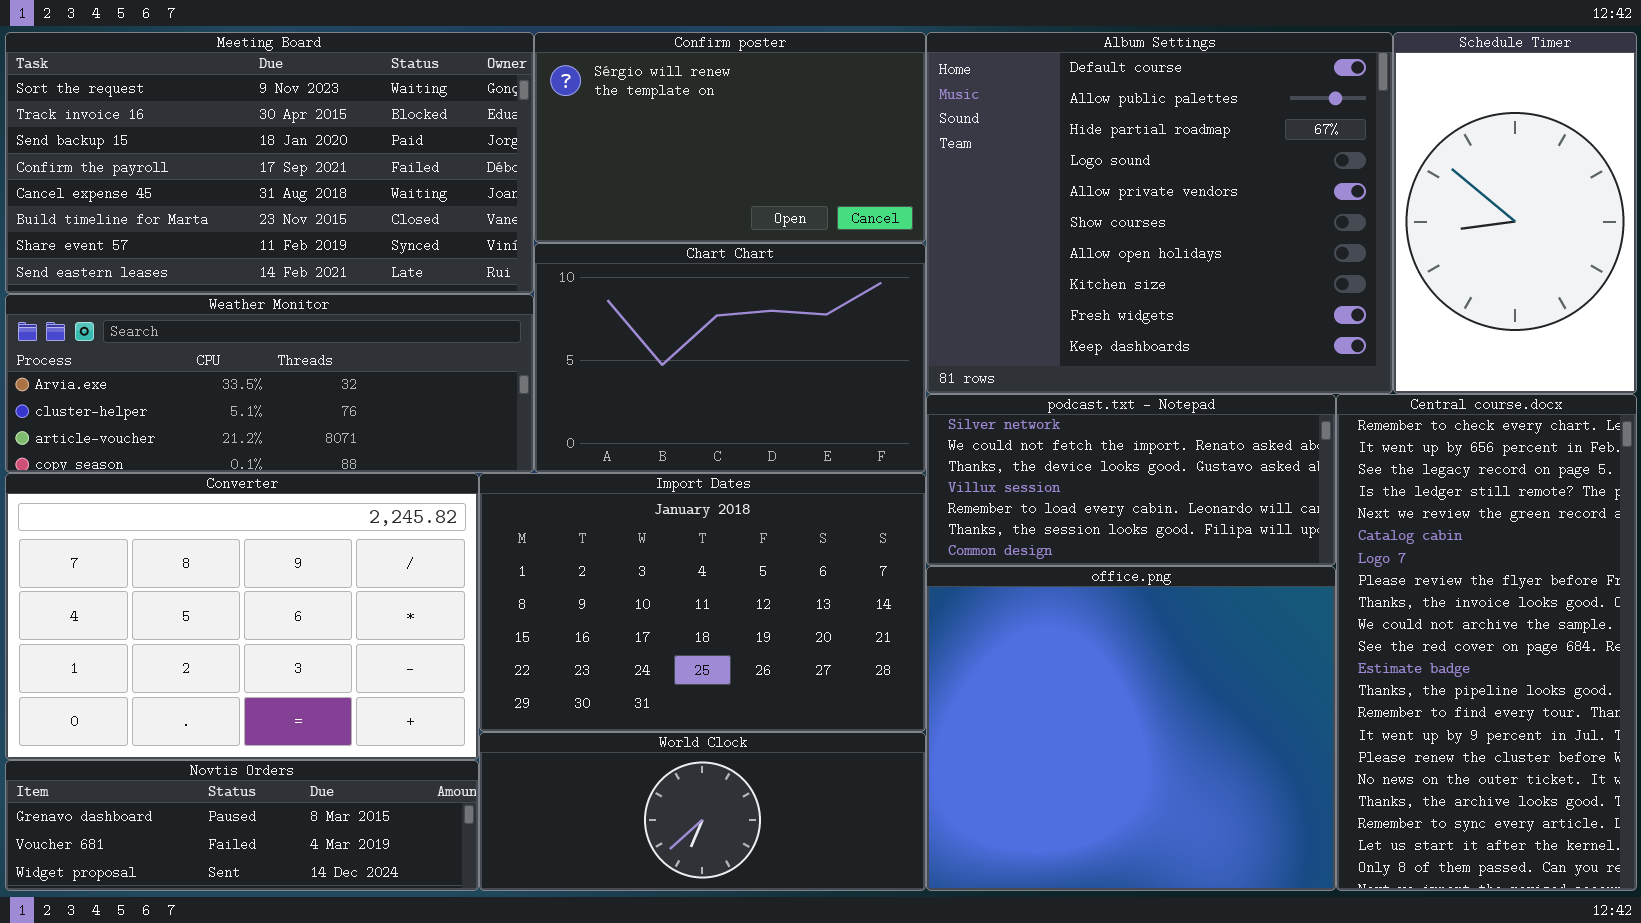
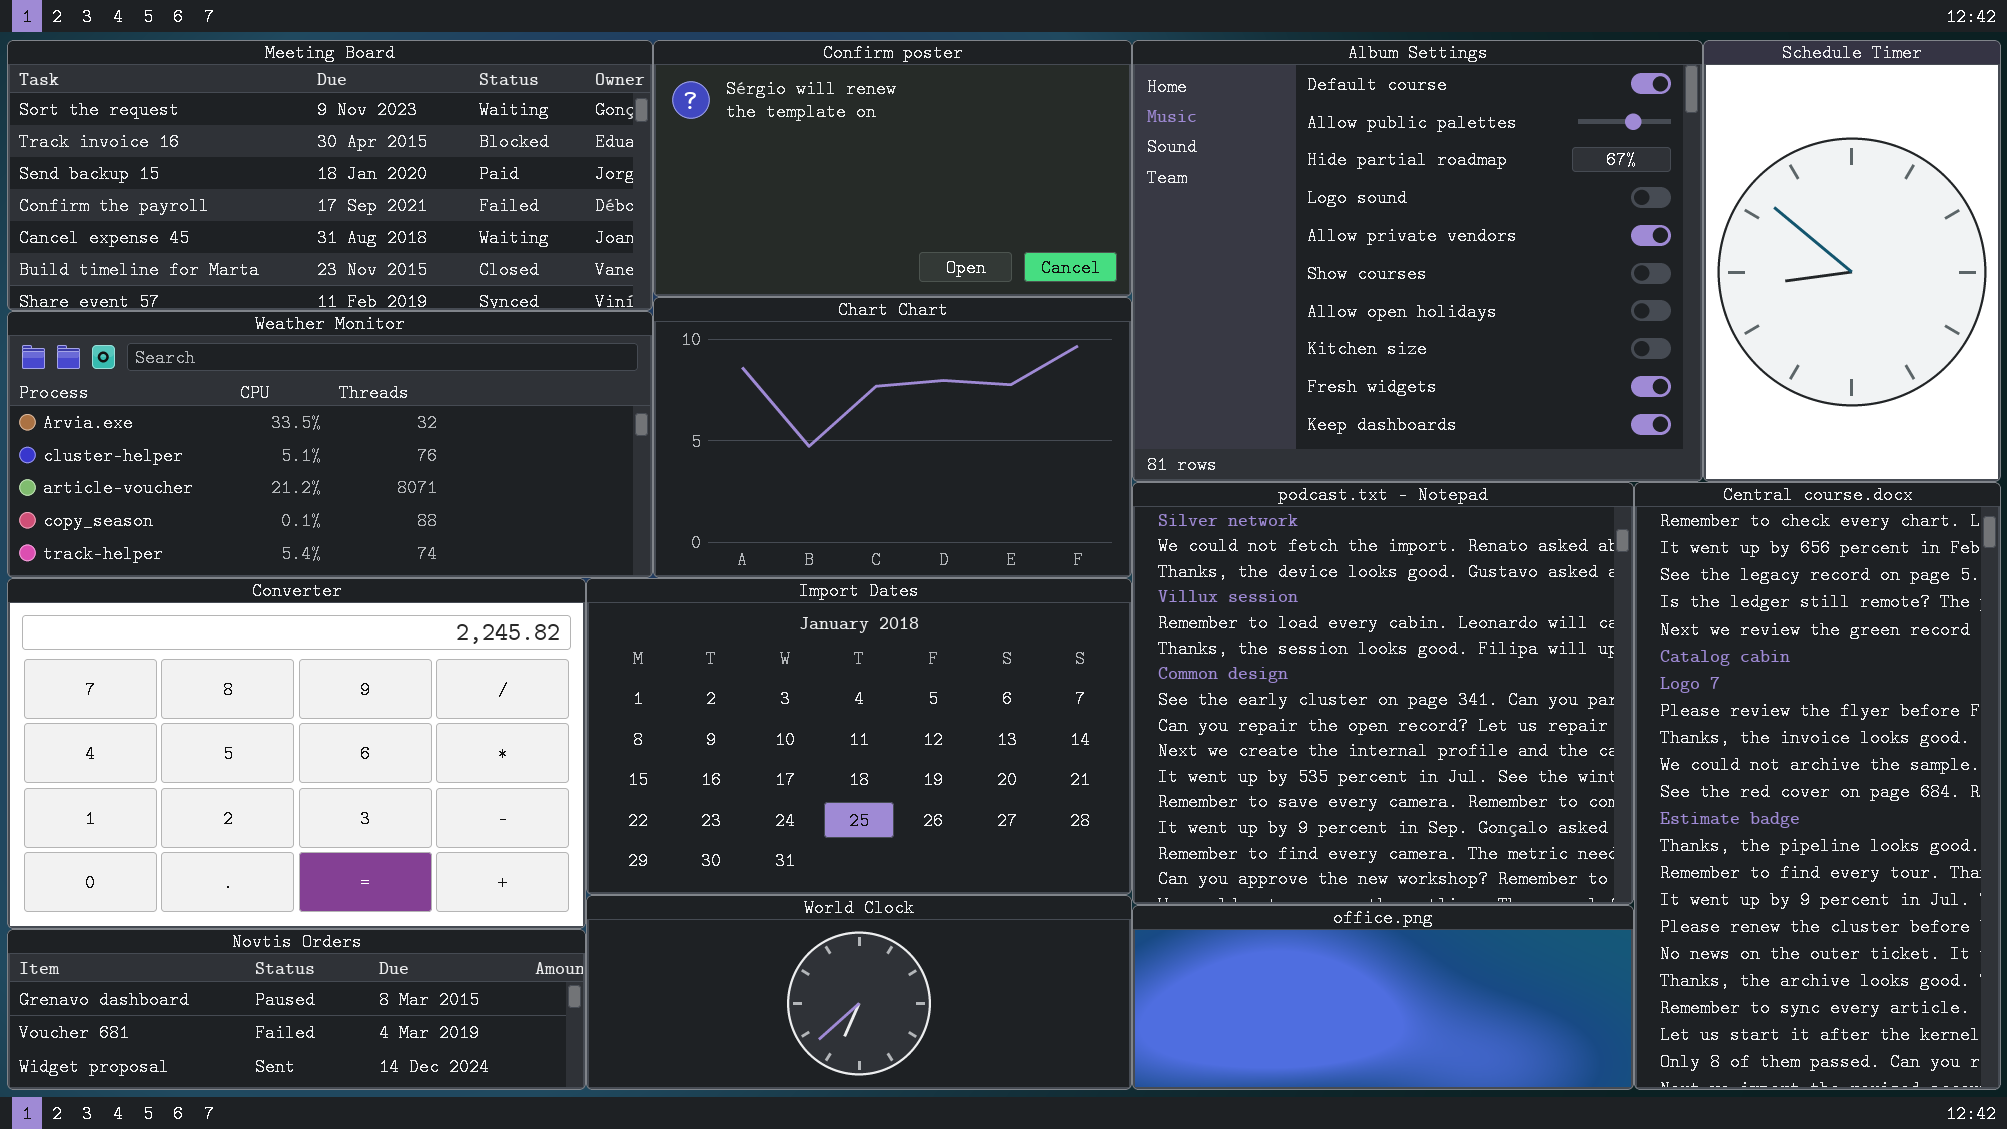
Meeting Board: [5,32,534,294] -> [7,40,653,311], resized
Weather Monitor: [5,294,534,473] -> [7,311,653,578], resized
podcast.txt - Notepad: [926,394,1336,566] -> [1132,482,1634,905], resized
office.png: [926,566,1336,891] -> [1132,905,1634,1090], resized

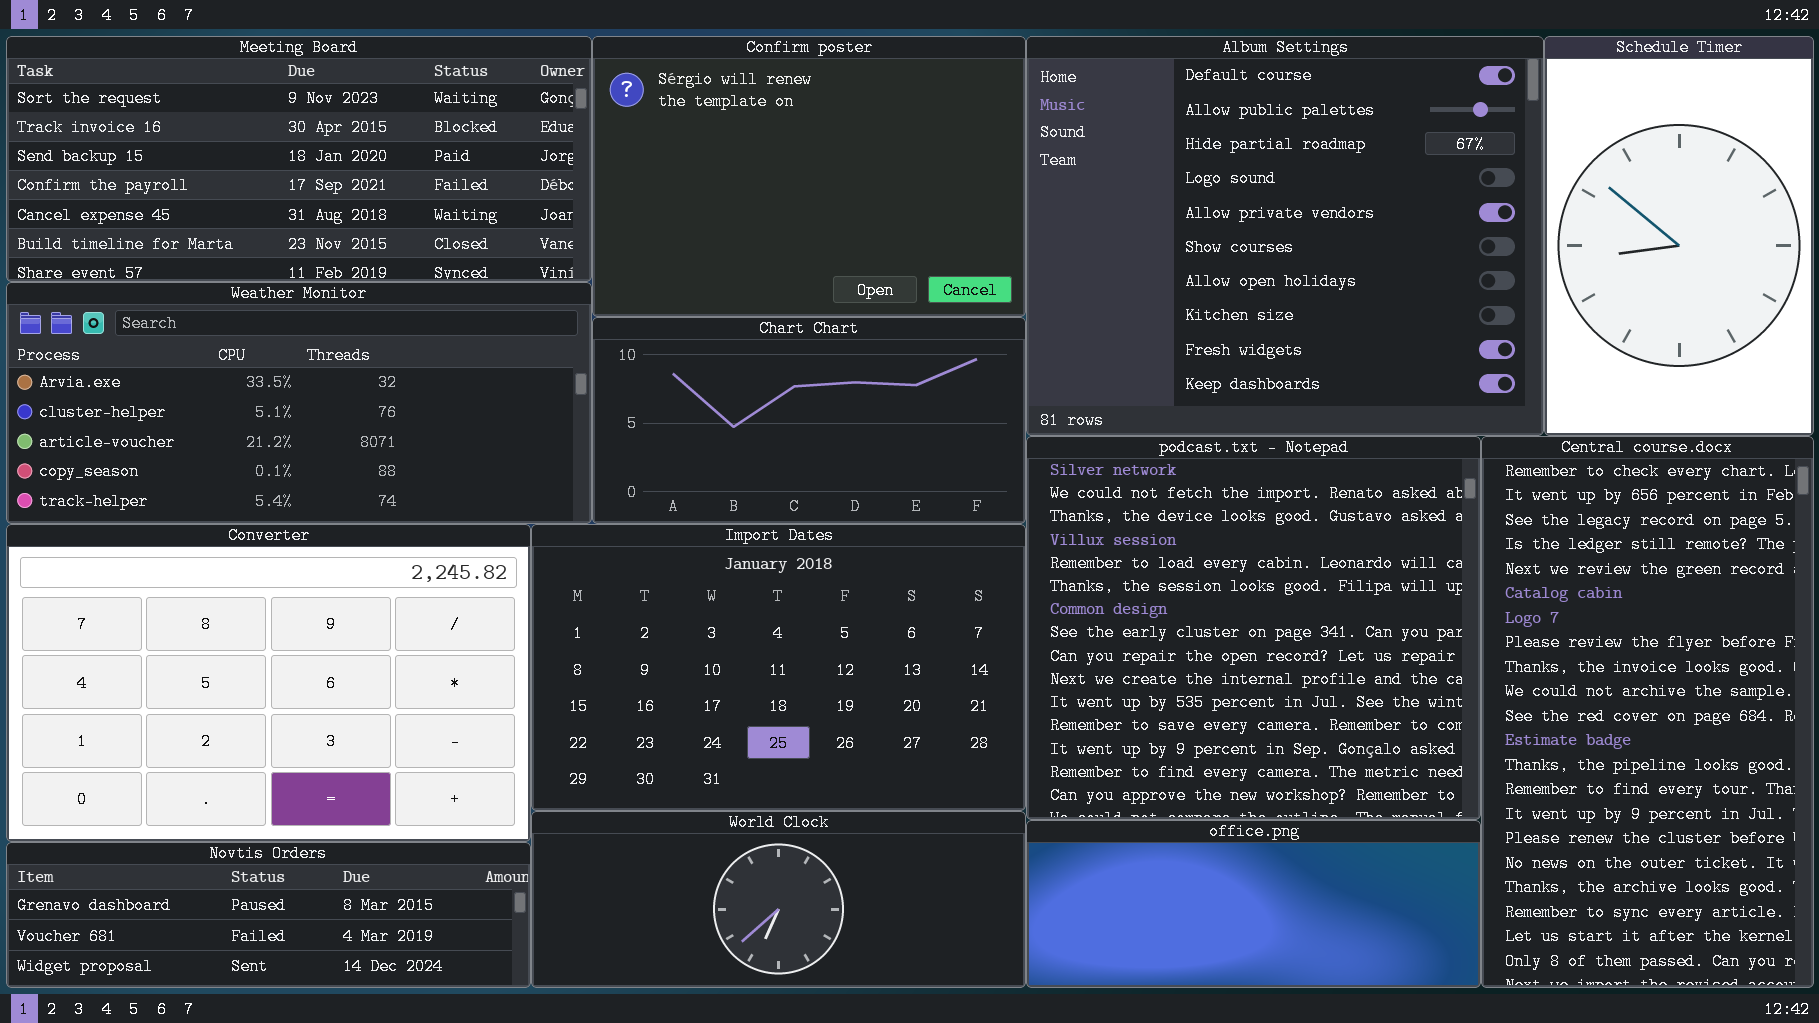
Confirm poster: [653,40,1132,297] -> [592,36,1026,317], resized
Chart Chart: [653,297,1132,578] -> [592,317,1026,524], resized

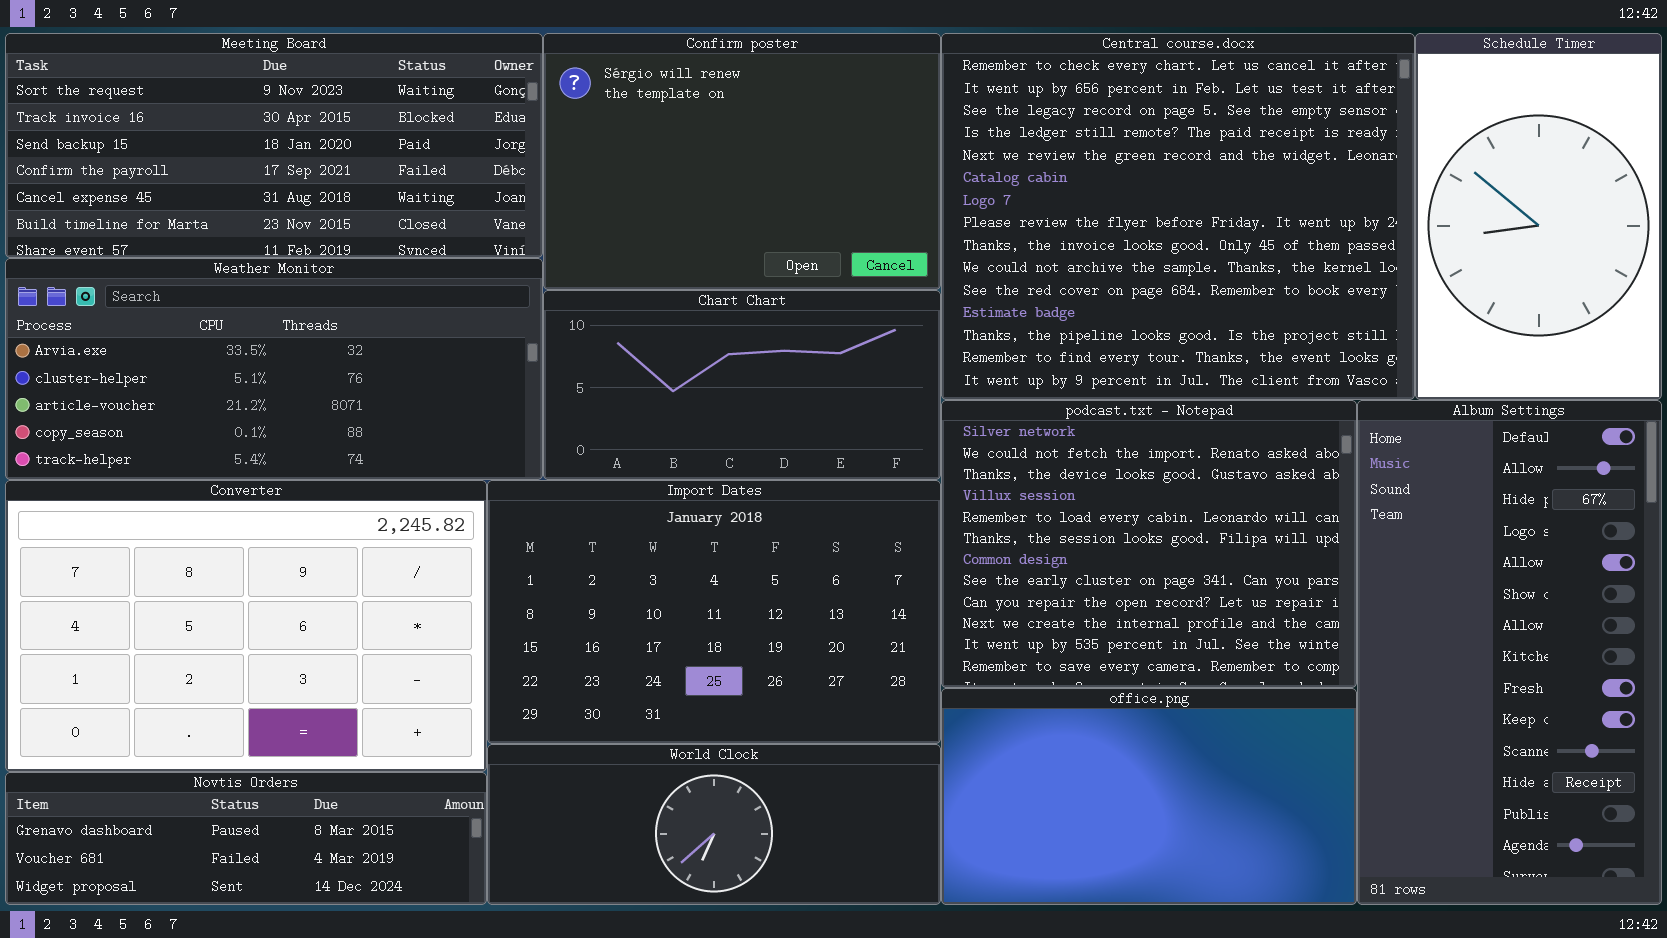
Album Settings: [1026,36,1544,436] -> [1357,400,1662,905], moved, resized
podcast.txt - Notepad: [1026,436,1481,820] -> [941,400,1357,688], resized
Central course.docx: [1481,436,1814,988] -> [941,33,1415,400], moved, resized
office.png: [1026,820,1481,988] -> [941,688,1357,905], resized

